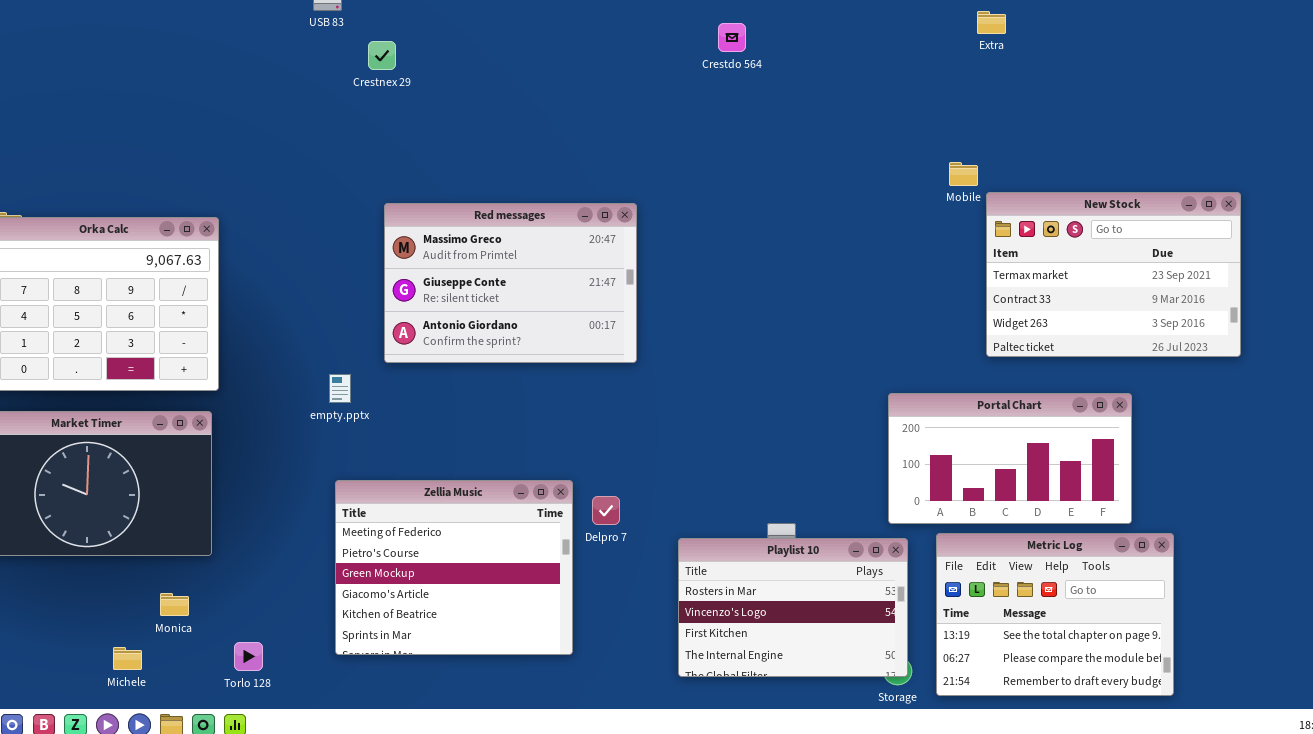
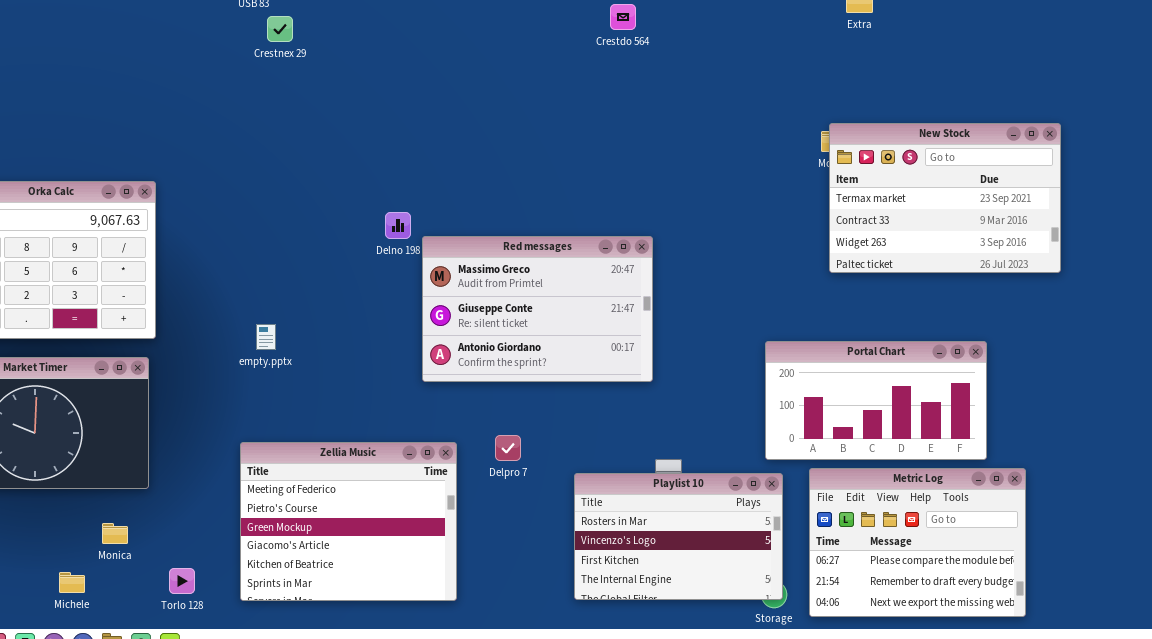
Crestnex 29: [368,41,396,70] -> [267,16,293,42], moved
New Stock: [986,192,1241,357] -> [829,123,1061,273], moved
Red messages: [384,203,637,363] -> [422,236,653,382], moved
Zellia Music: [335,480,573,655] -> [240,442,457,601], moved
Metric Log: [936,533,1174,696] -> [809,468,1026,617], scrolled down 1 row

